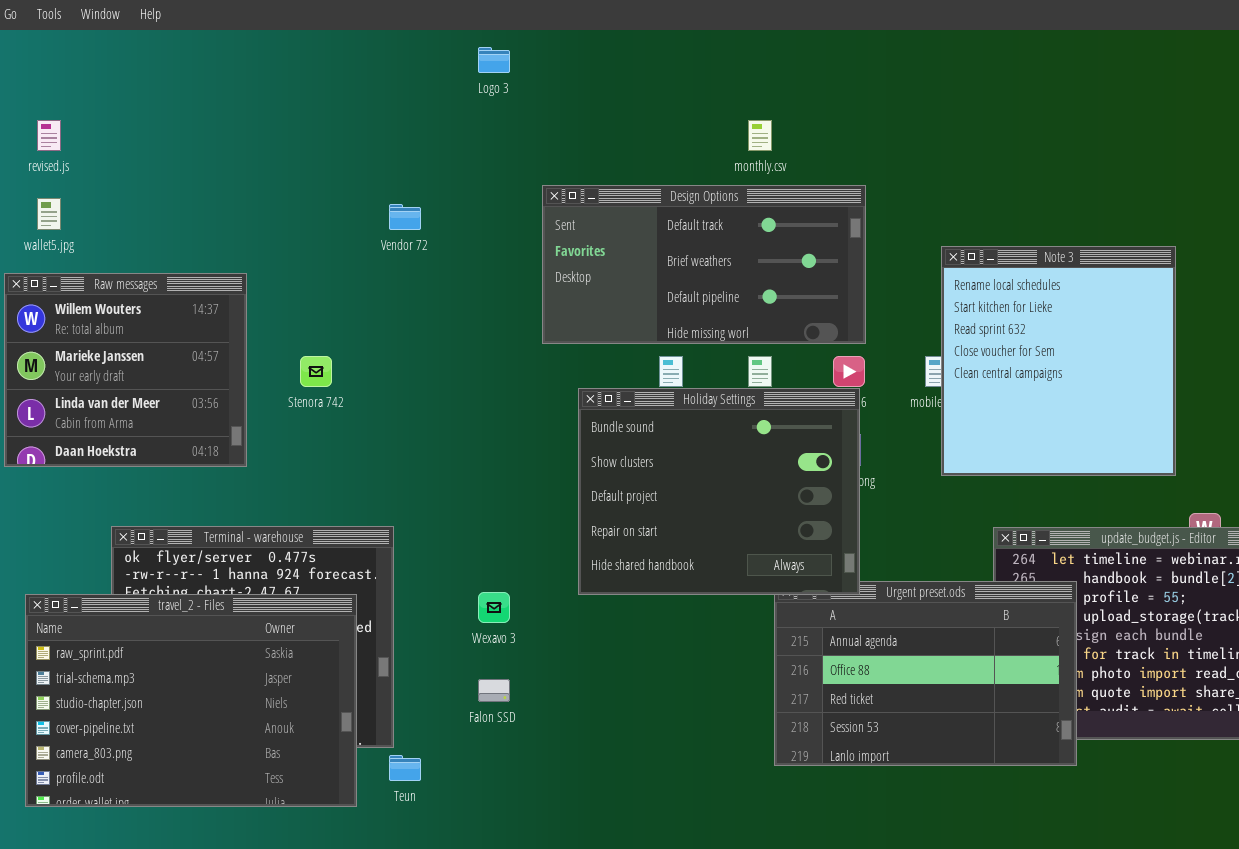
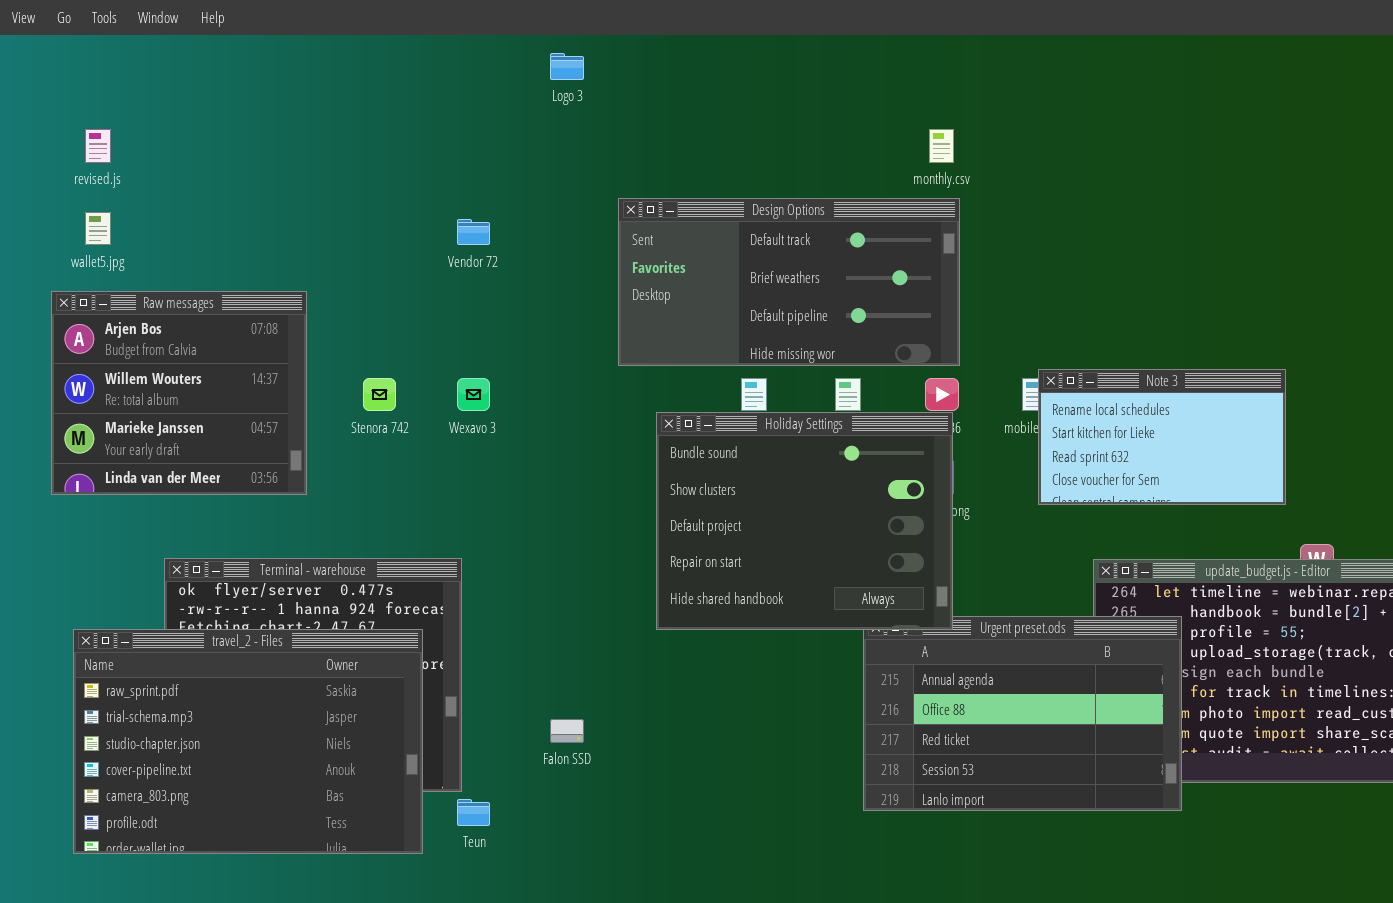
monthly.csv: [748,120,772,151] -> [929,129,954,163], moved
Note 3: [941,246,1176,476] -> [1038,369,1286,505], resized
Raw messages: [4,273,247,467] -> [51,291,307,495], scrolled up 1 row
Wexavo 3: [478,592,510,623] -> [457,378,490,411], moved

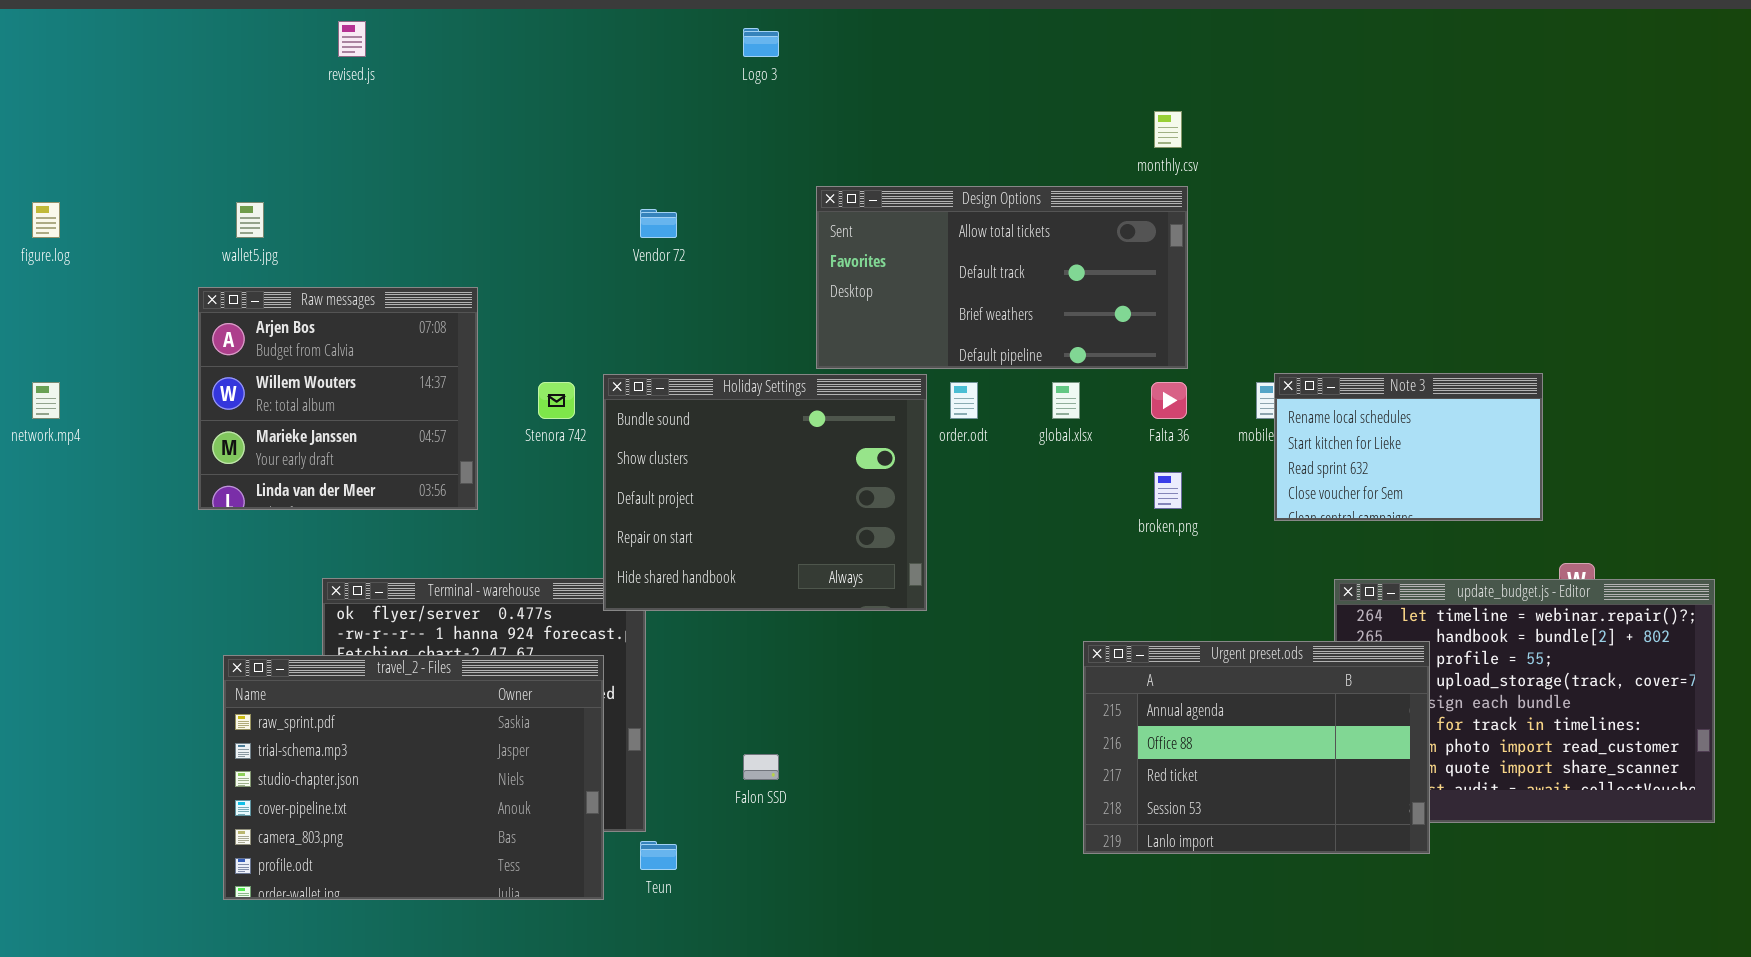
revised.js: [85,129,111,163] -> [338,21,366,57], moved
Design Options: [618,198,960,366] -> [816,186,1188,369], scrolled up 1 row
Holiday Settings: [656,412,953,630] -> [603,374,927,611], moved

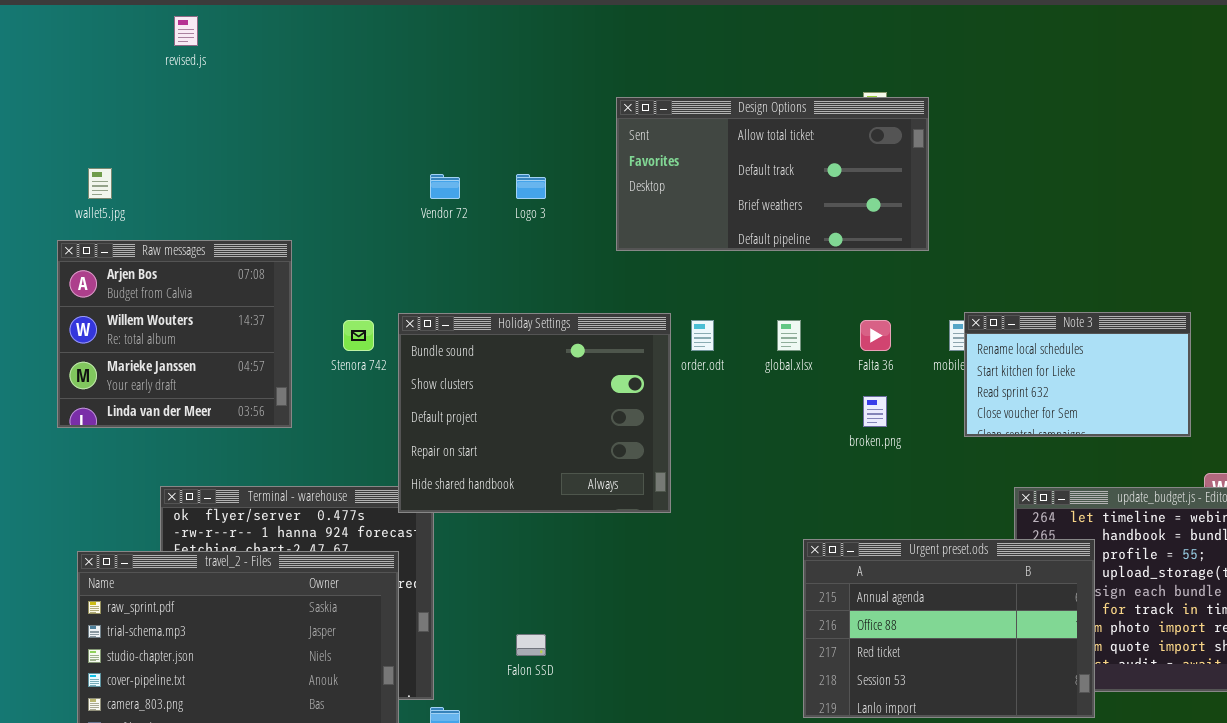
Logo 3: [743,28,779,57] -> [516,174,546,199], moved
Design Options: [816,186,1188,369] -> [616,97,929,251], moved

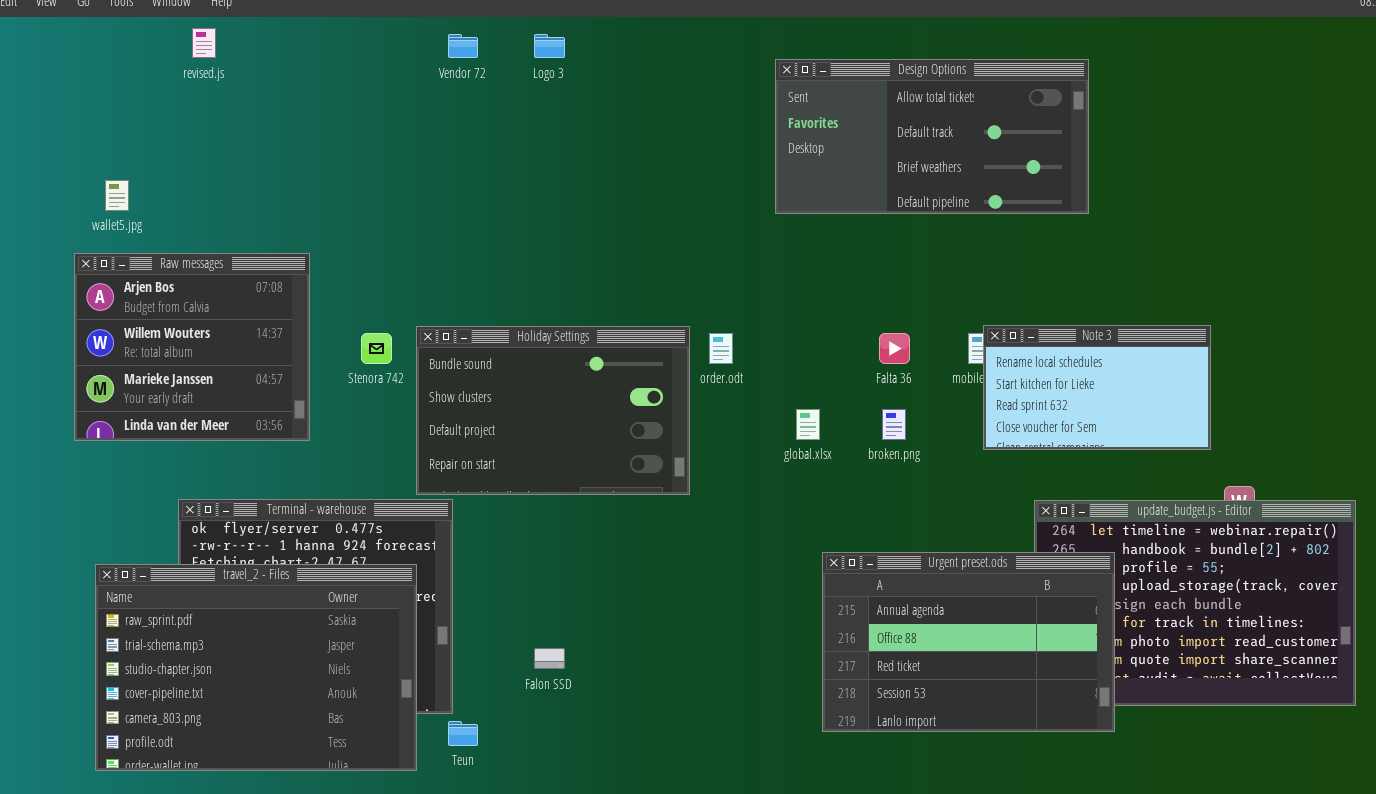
Design Options: [616,97,929,251] -> [775,59,1089,214], moved
Vendor 72: [430,174,460,199] -> [448,34,478,58], moved
Logo 3: [516,174,546,199] -> [534,34,565,58], moved
Holiday Settings: [398,313,671,513] -> [416,326,690,495], resized
global.xlsx: [777,320,801,351] -> [796,409,820,440], moved

